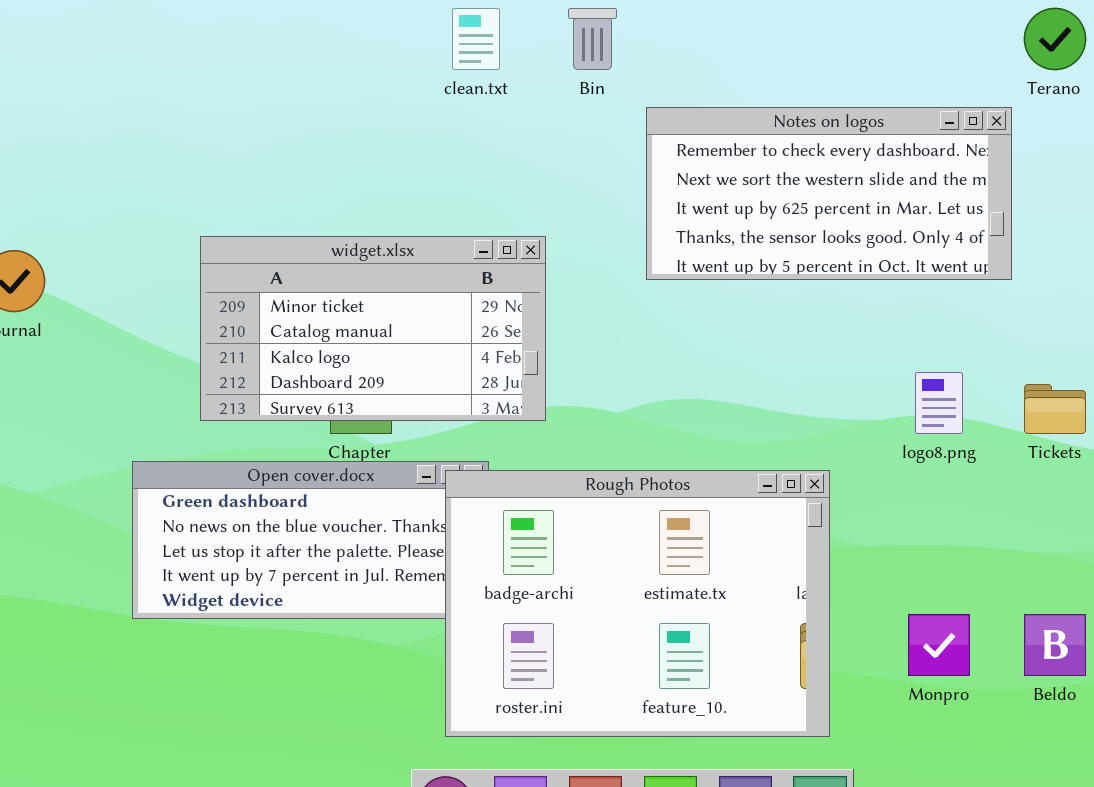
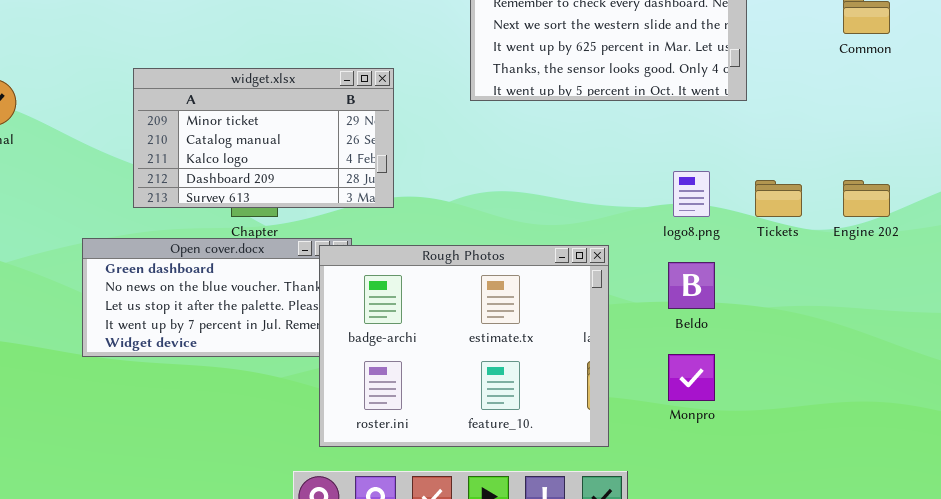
Beldo: [1024,614,1086,676] -> [668,262,715,309], moved

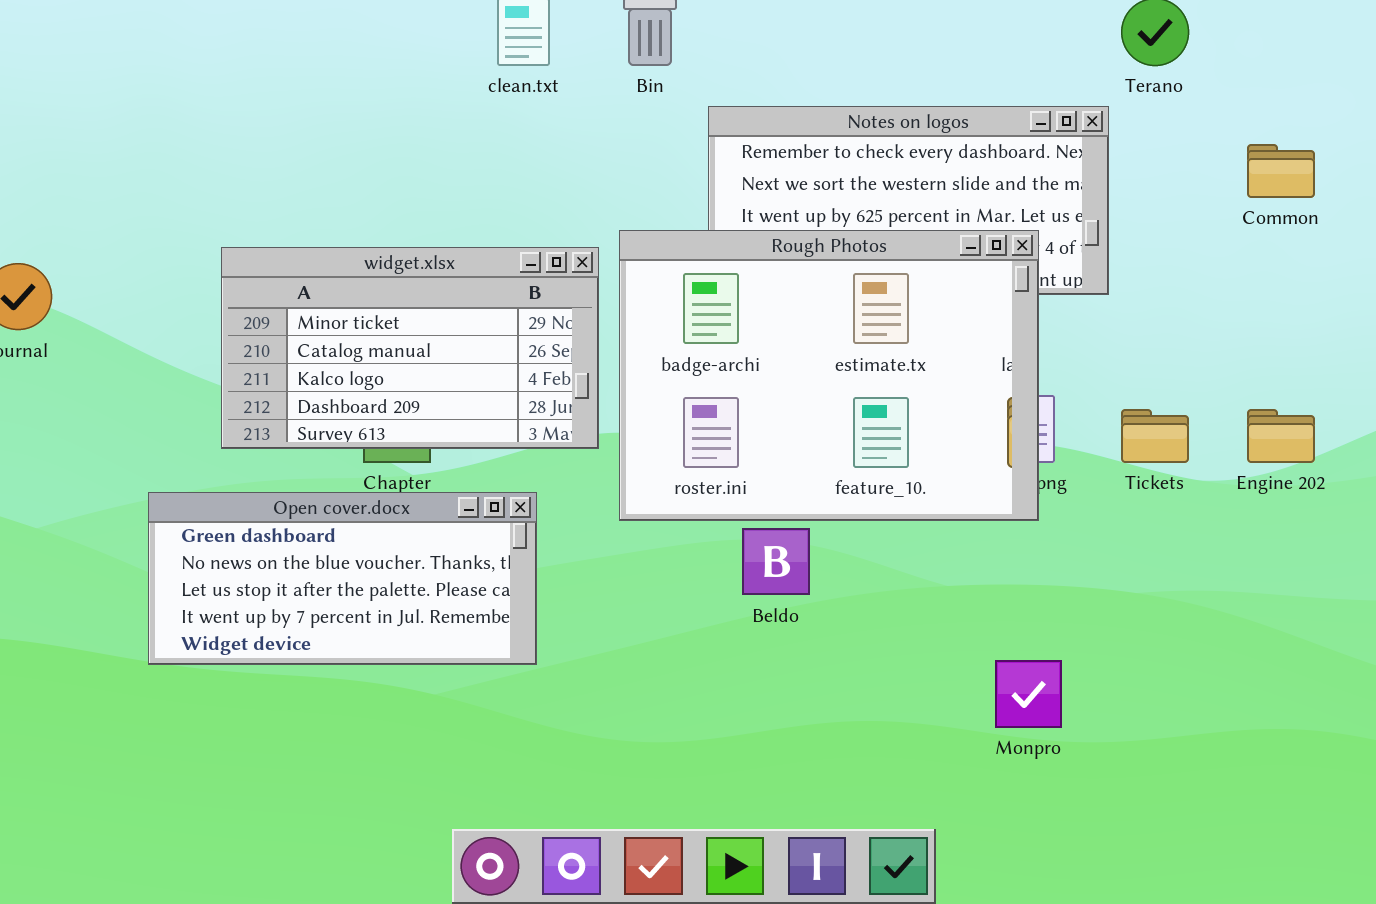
Rough Photos: [319,245,609,447] -> [619,230,1039,521], moved
Beldo: [668,262,715,309] -> [742,528,810,595], moved

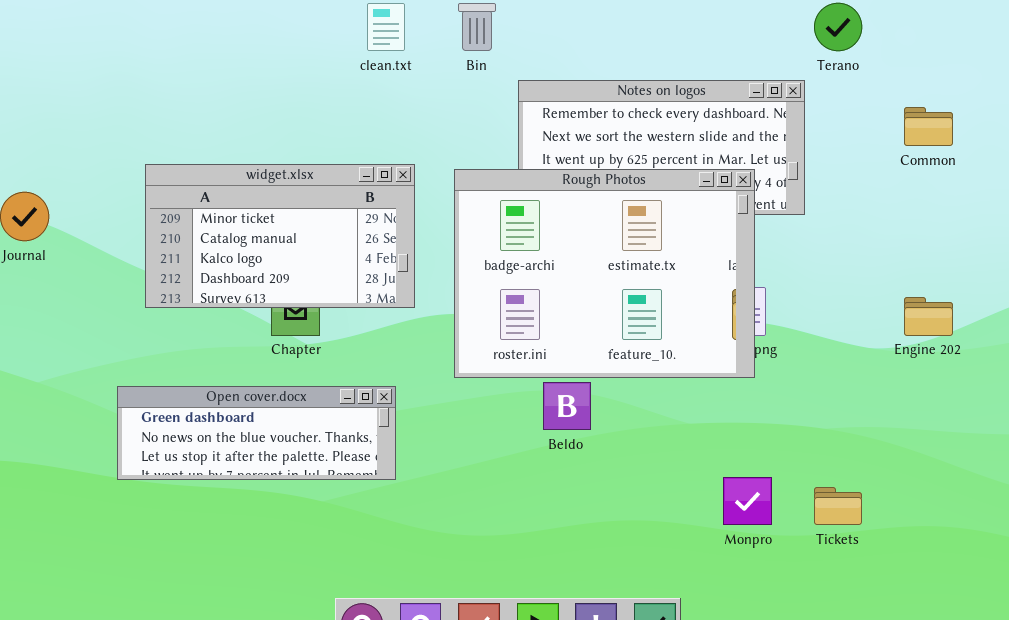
widget.xlsx: [221,247,599,449] -> [145,164,415,308], moved
Tickets: [1121,409,1189,463] -> [814,487,862,525], moved
Open cover.docx: [148,492,537,665] -> [117,386,396,480], resized

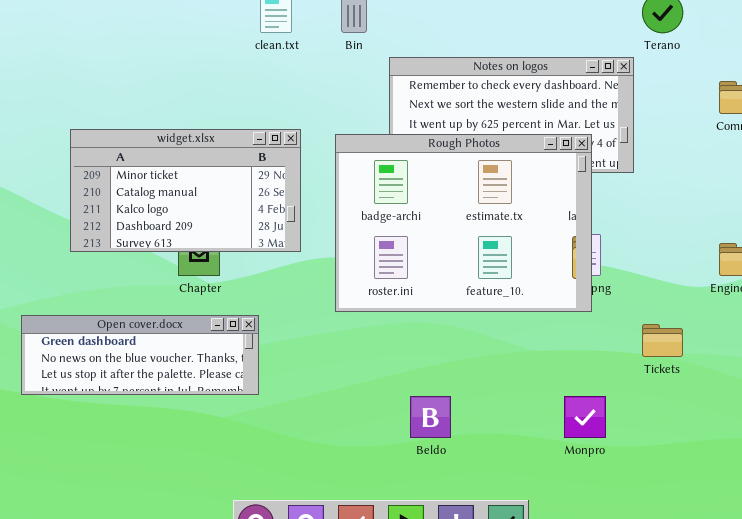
Beldo: [543,382,591,430] -> [410,396,451,438], moved
Open cover.docx: [117,386,396,480] -> [21,315,259,395], moved
Tickets: [814,487,862,525] -> [642,324,683,357], moved

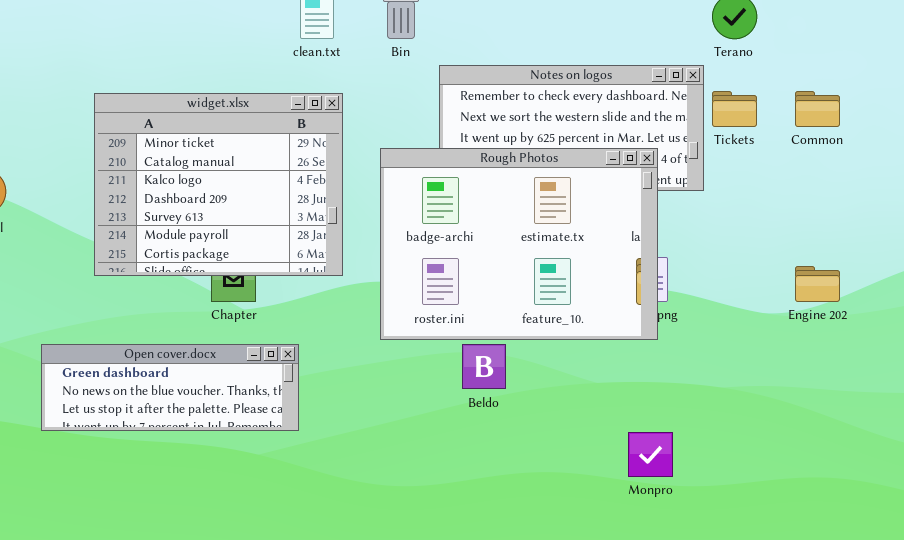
widget.xlsx: [70,129,301,252] -> [94,93,343,276], resized
Tickets: [642,324,683,357] -> [712,91,757,127], moved
Beldo: [410,396,451,438] -> [462,344,506,389], moved

